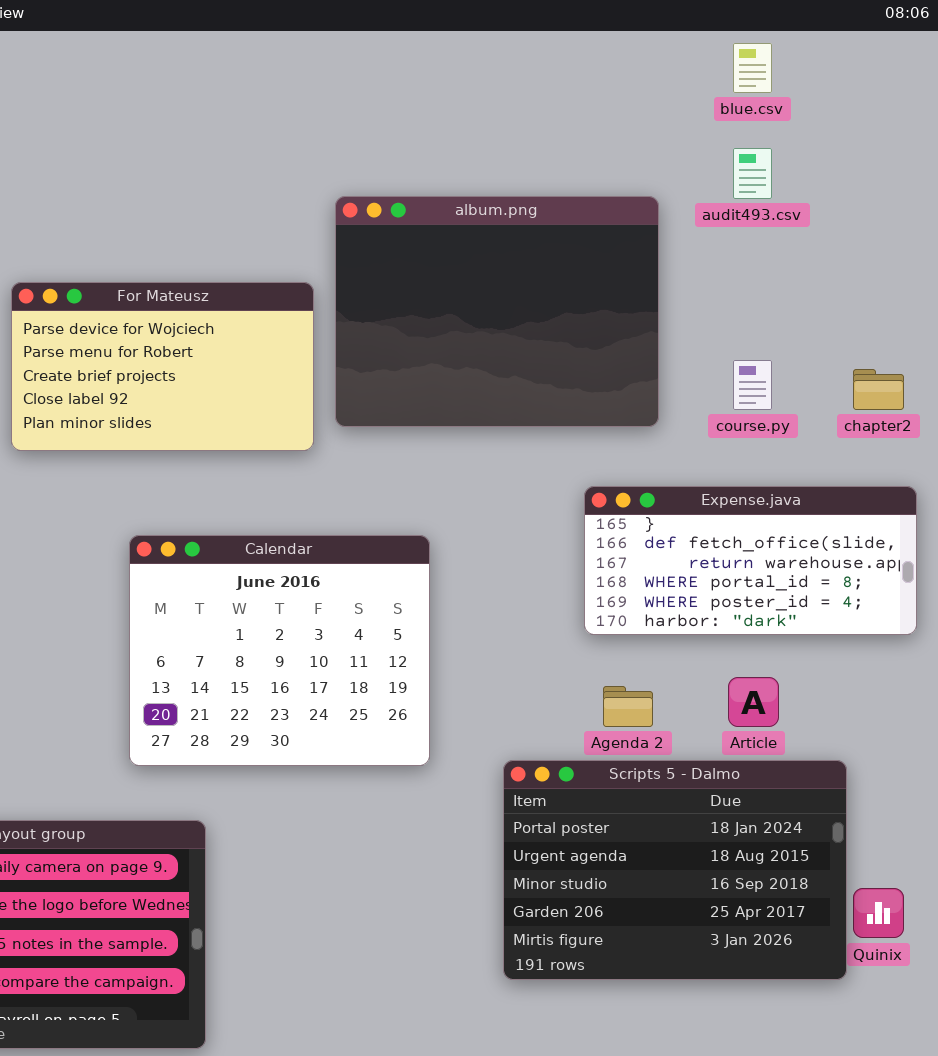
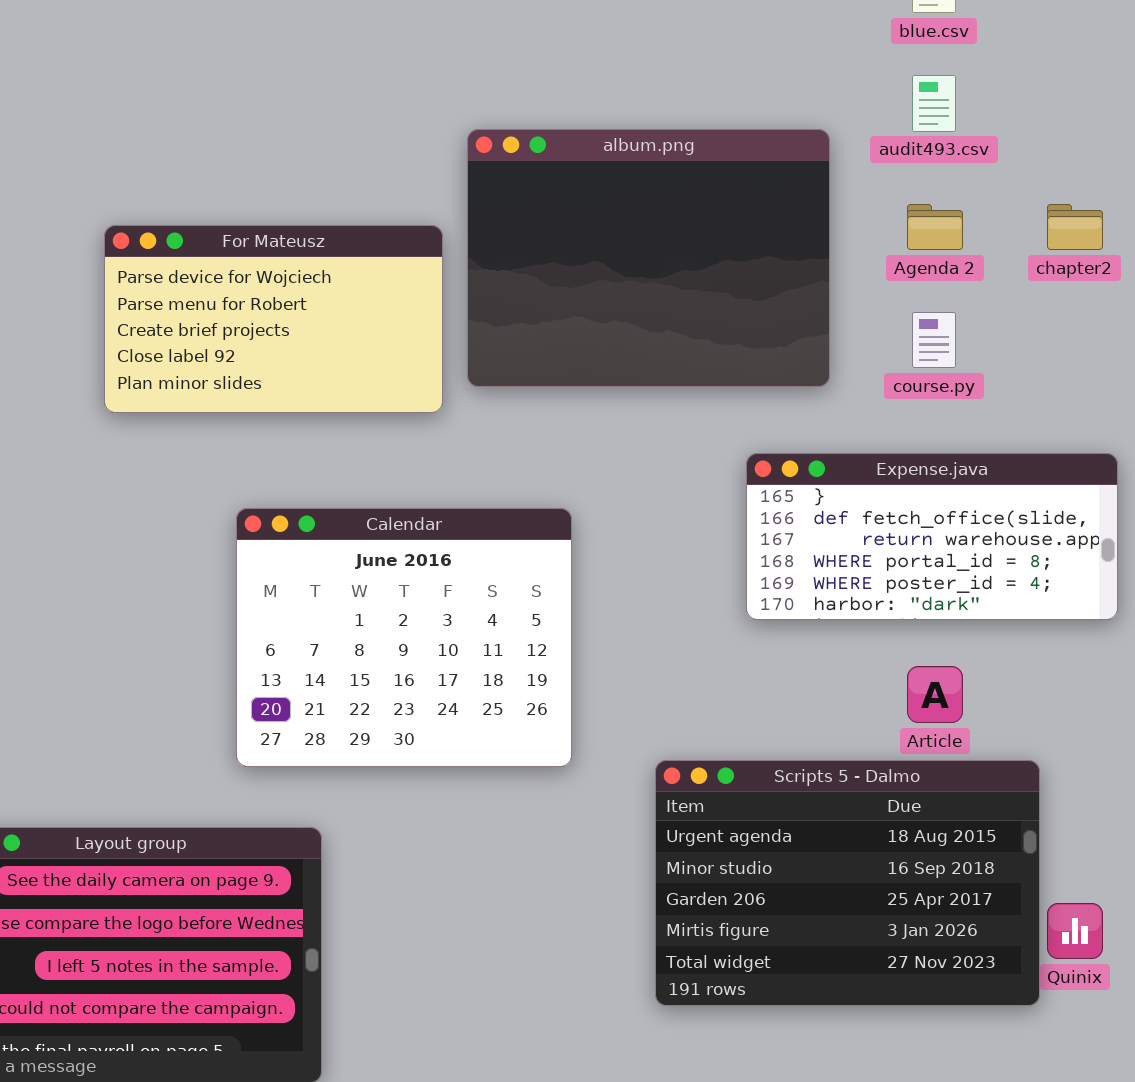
chapter2: [853,369,904,410] -> [1047,204,1103,250], moved
Agenda 2: [603,686,653,727] -> [907,204,963,250], moved
Scripts 5 - Dalmo: [503,760,847,980] -> [655,760,1040,1006], scrolled down 1 row

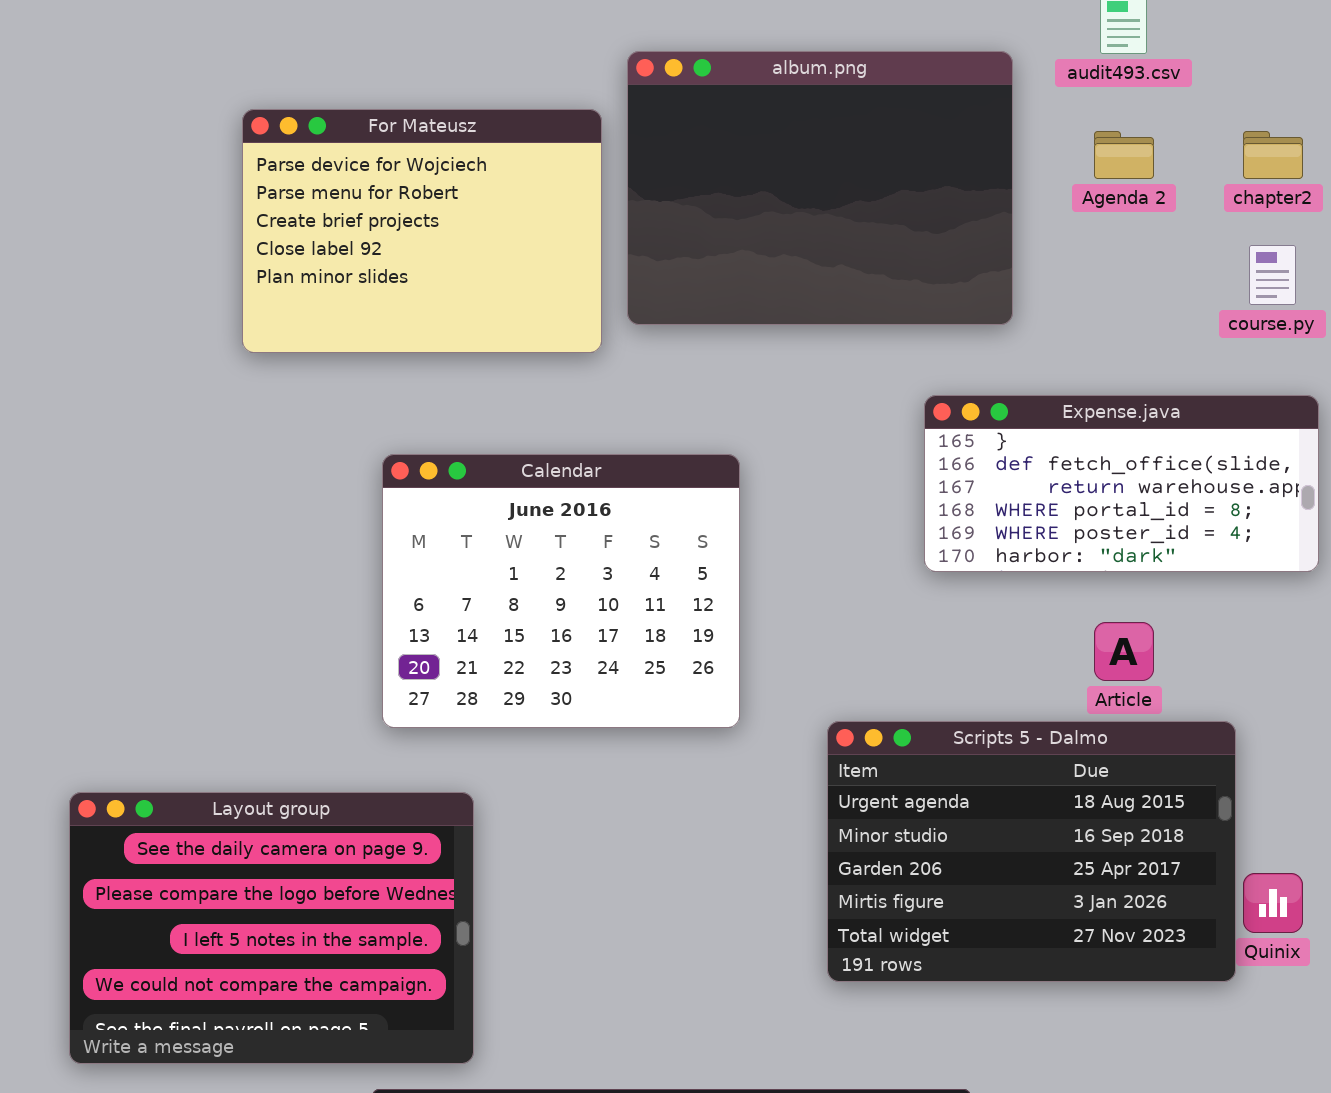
For Mateusz: [104,225,443,413] -> [242,109,602,353], resized
course.py: [912,312,956,368] -> [1249,245,1296,305], moved

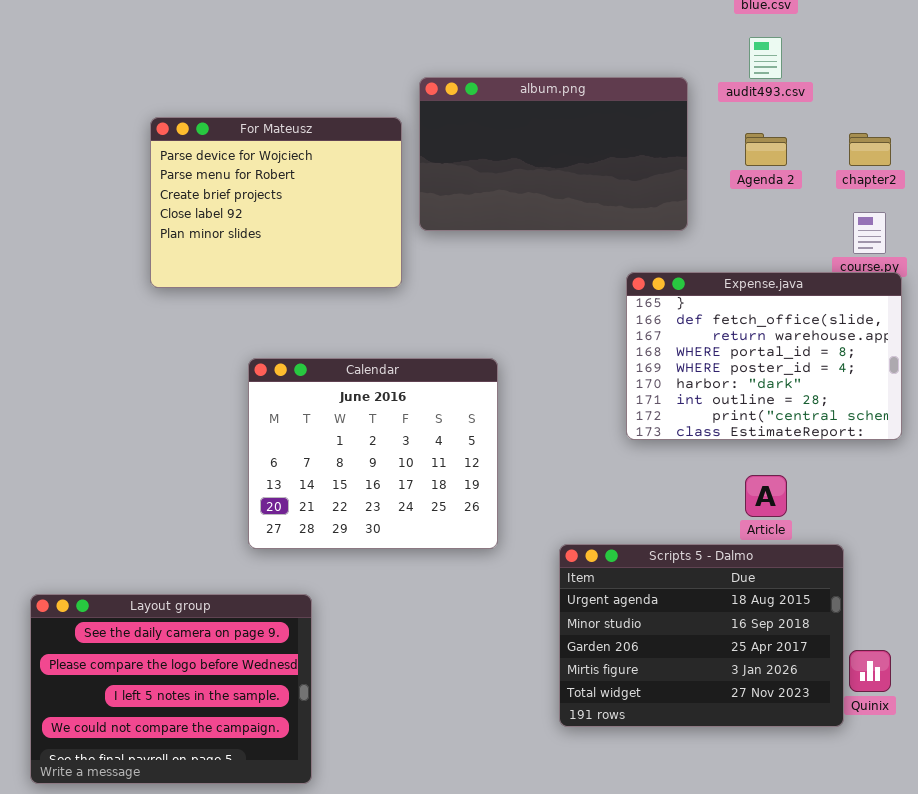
album.png: [627,51,1013,325] -> [419,77,688,231], resized
Expense.java: [924,395,1319,572] -> [626,272,902,440], resized

